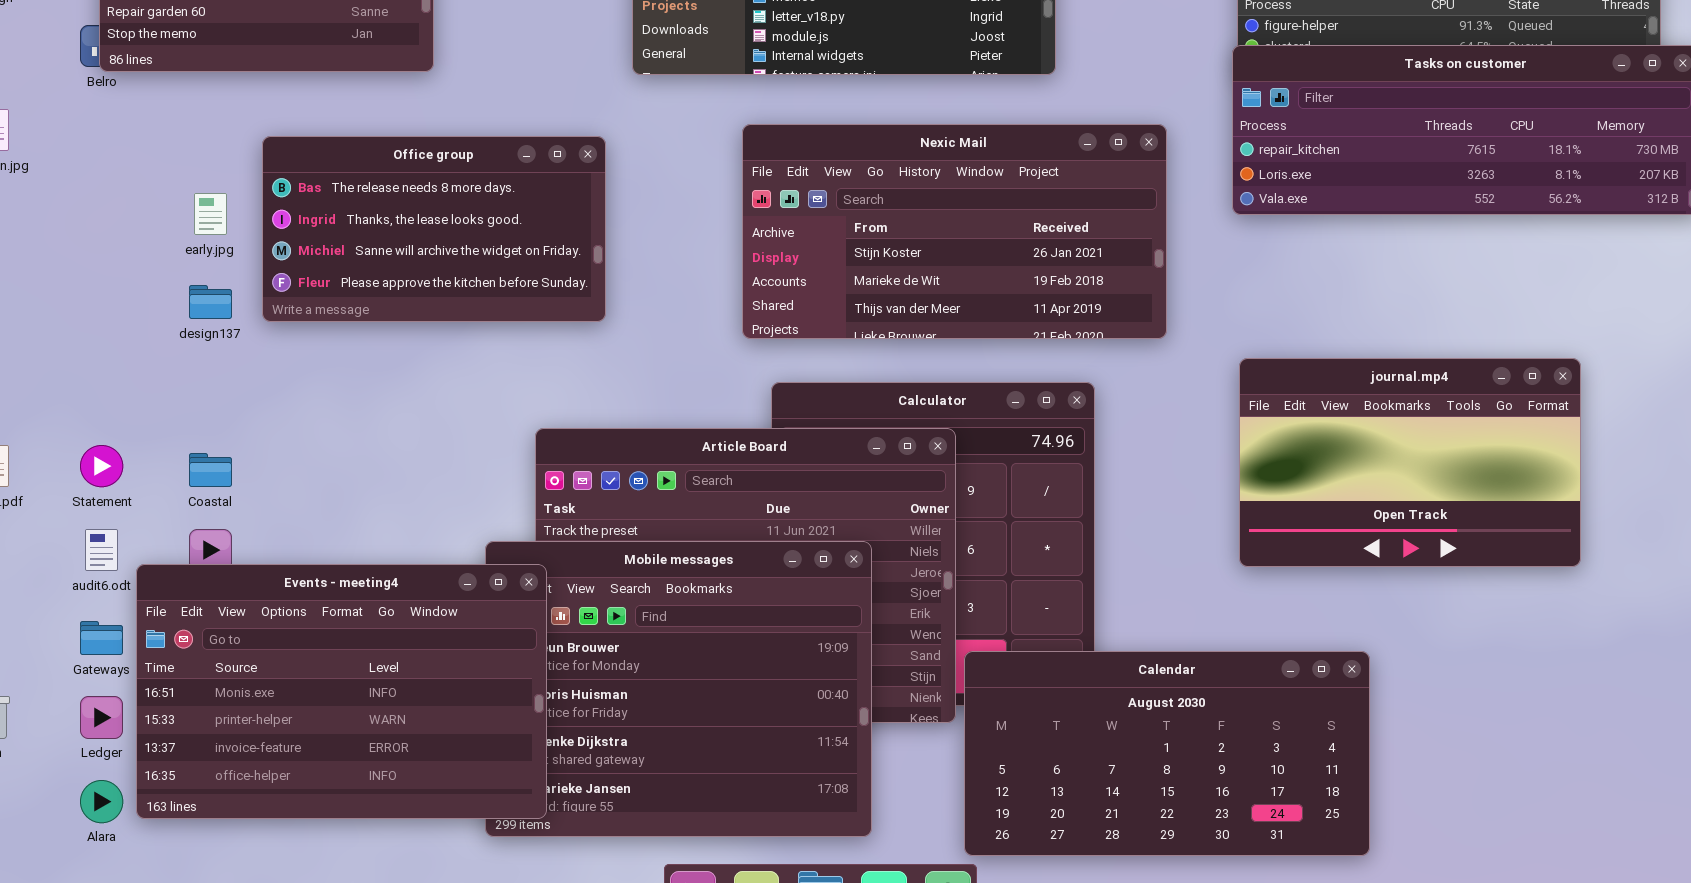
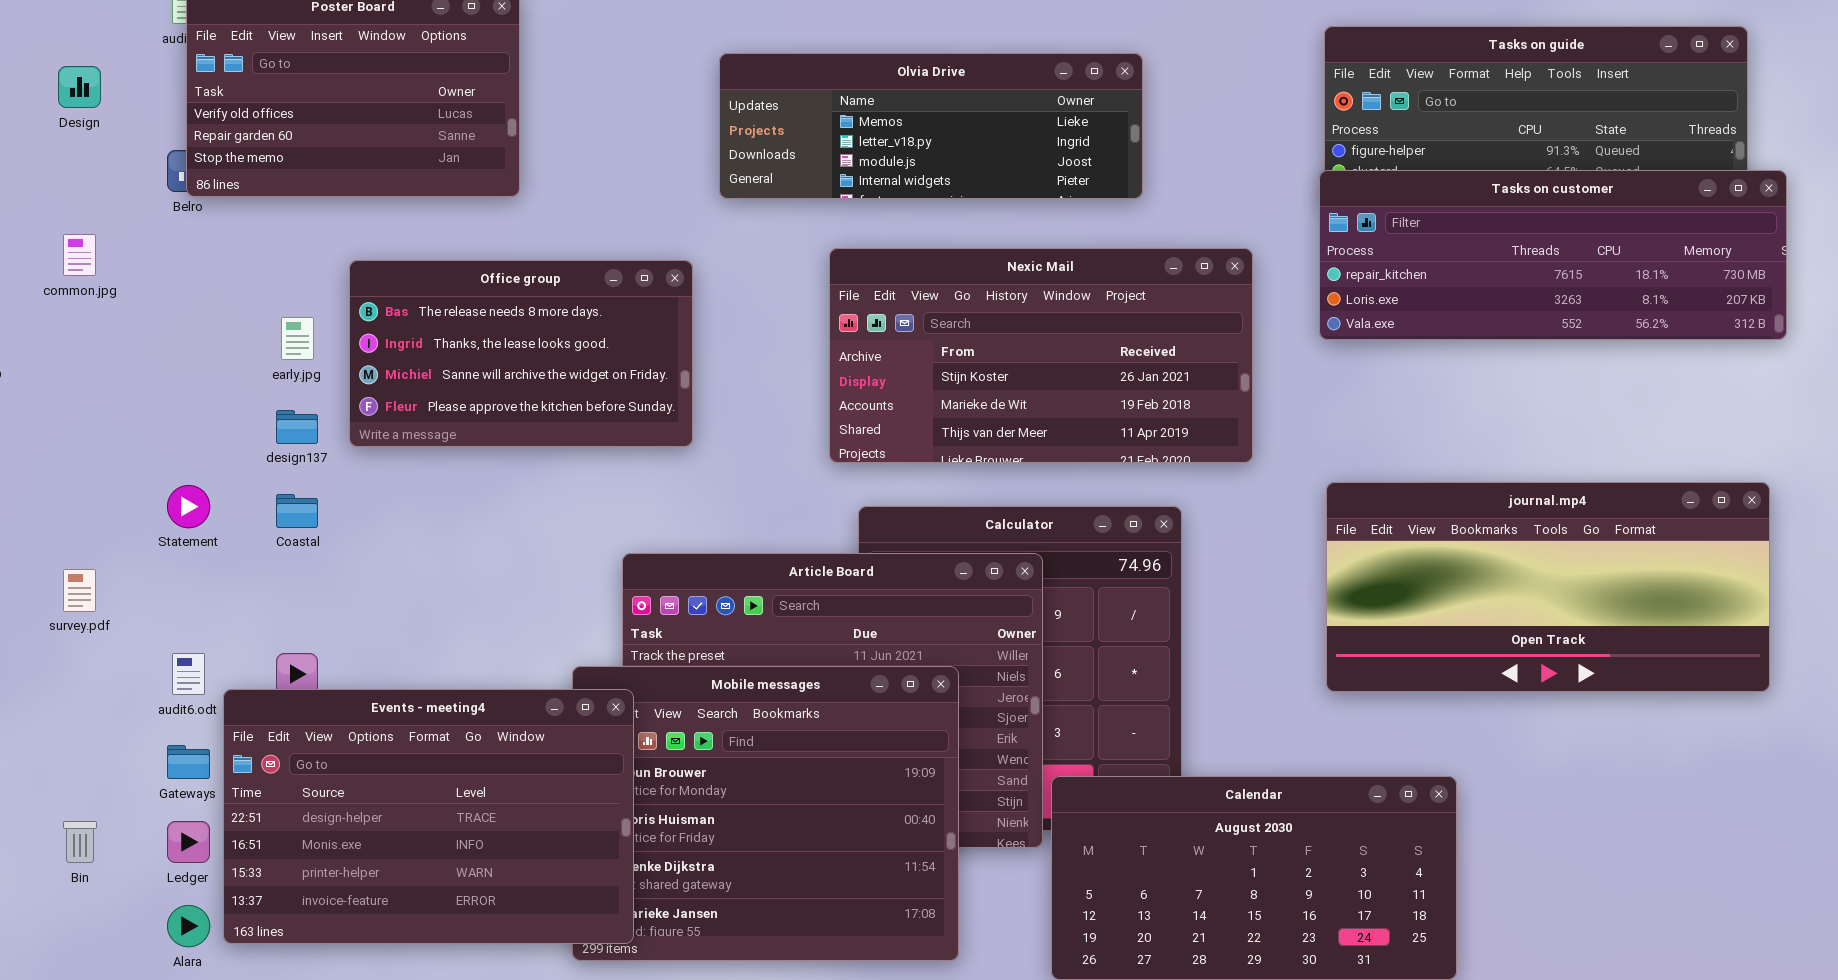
journal.mp4: [1239,358,1581,567] -> [1326,482,1770,692], resized
Statement: [80,445,123,487] -> [167,485,210,528], moved
Coastal: [189,453,232,487] -> [276,494,318,528], moved
Events - meeting4: [136,564,547,819] -> [223,689,634,944], scrolled up 1 row

